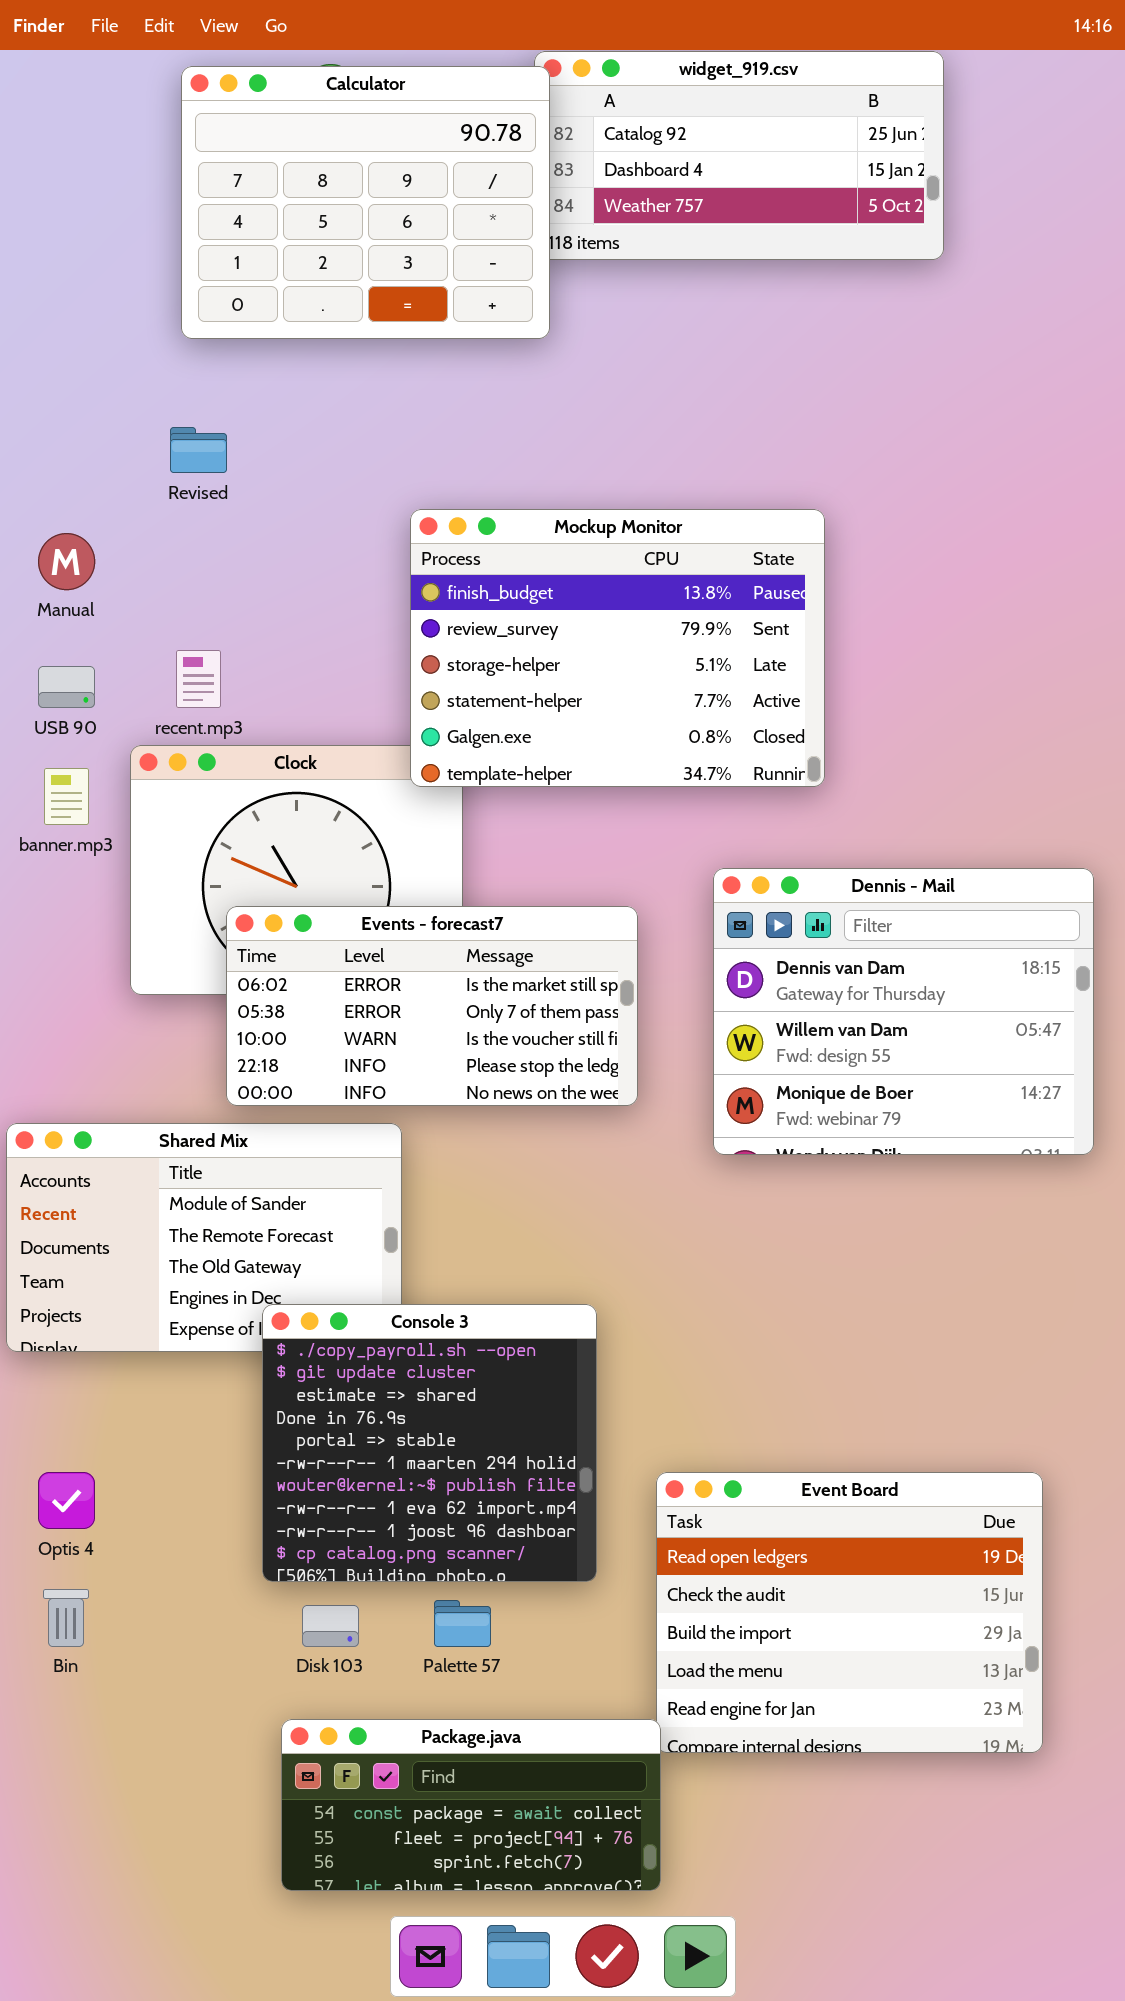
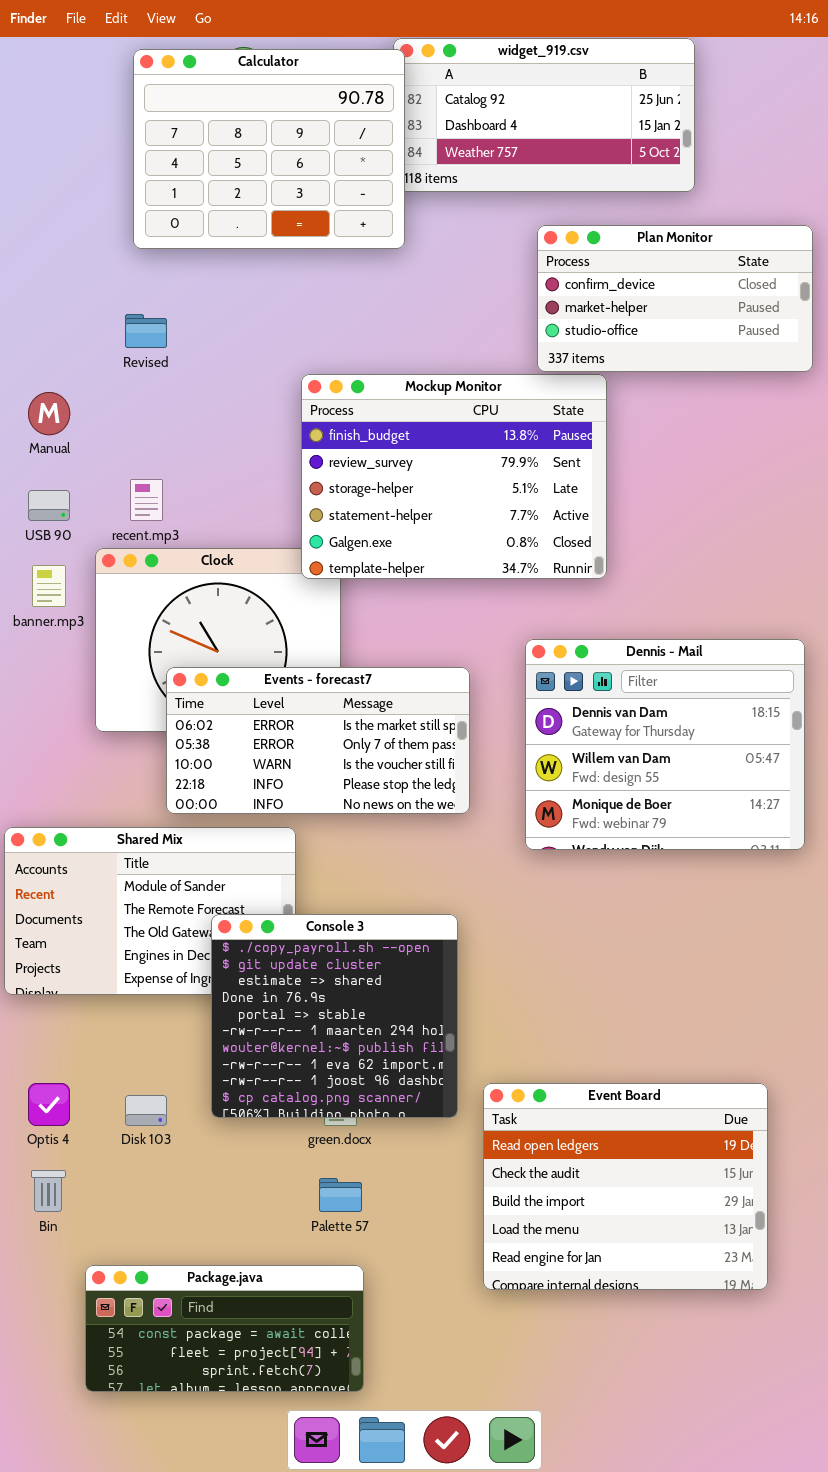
Plan Monitor: none -> [537,225,813,372], opened
Console 3: [262,1304,597,1582] -> [211,914,458,1118], moved
Disk 103: [302,1605,359,1647] -> [125,1095,167,1126], moved
Package.java: [281,1719,661,1891] -> [85,1265,364,1392], moved

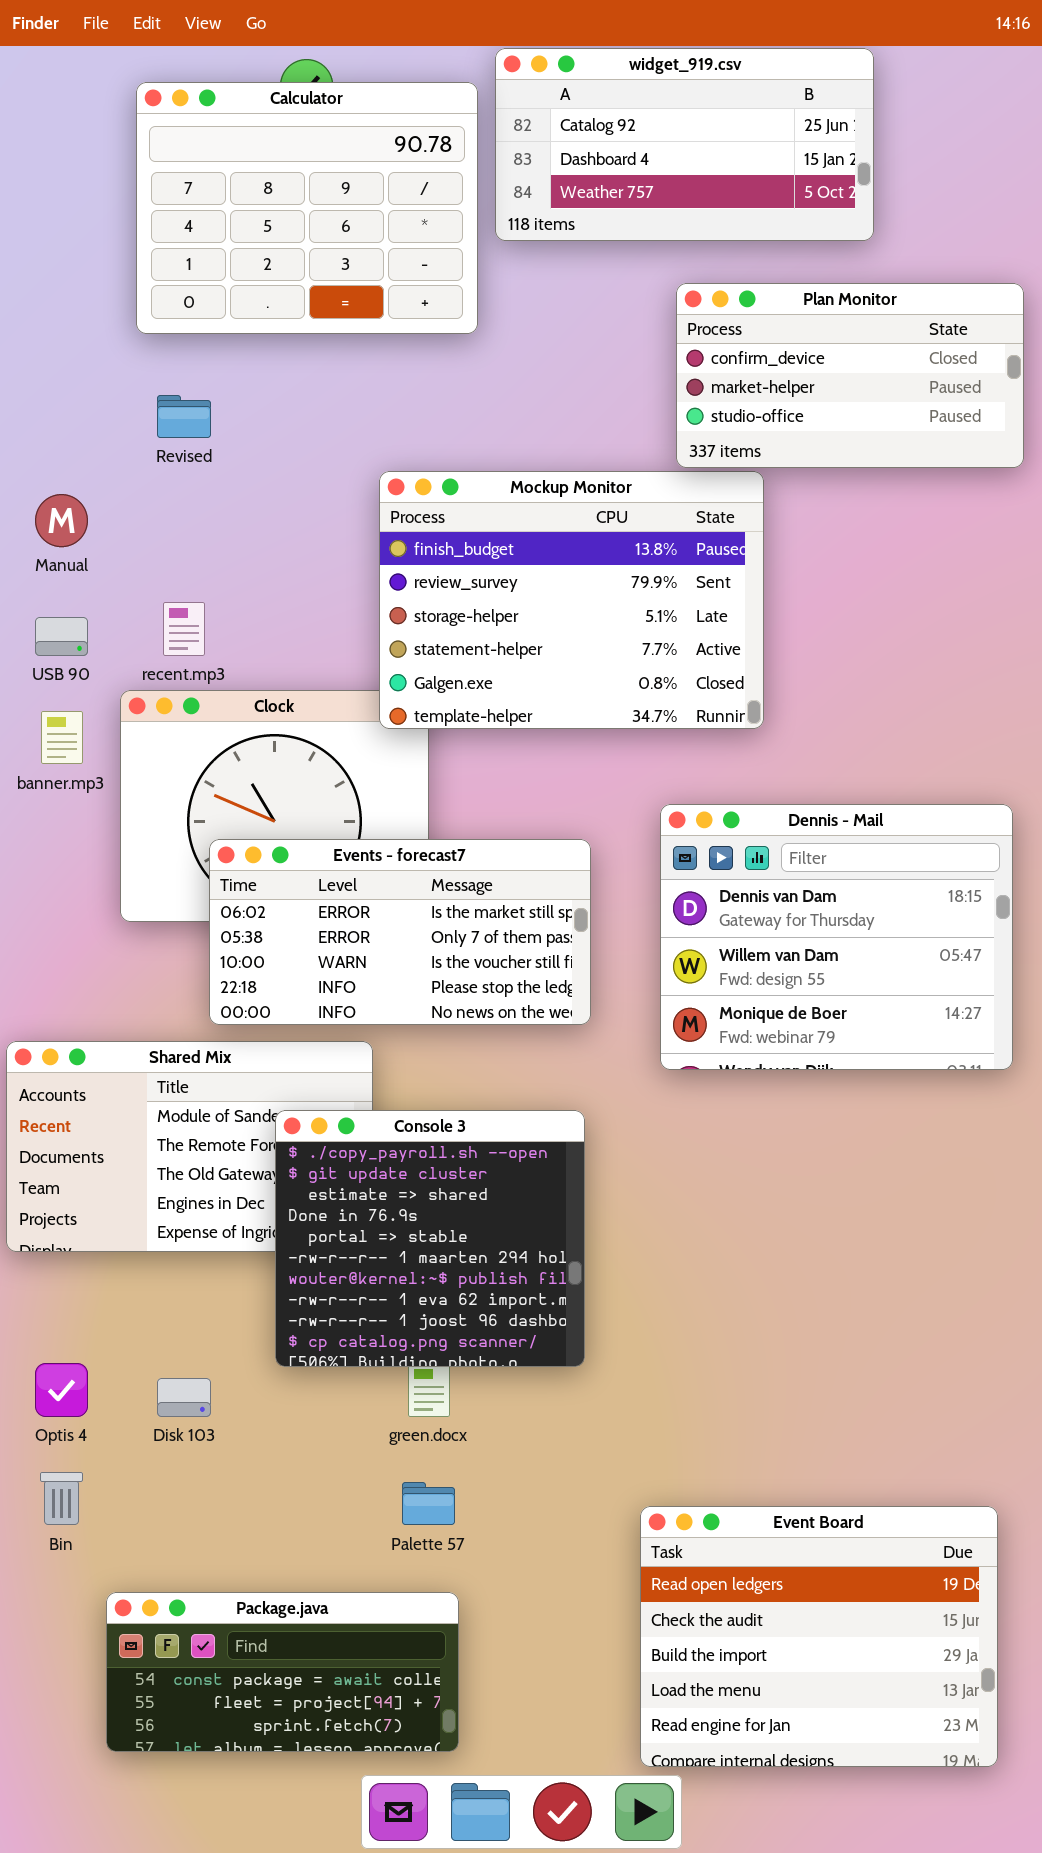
Calculator: [133,49,405,249] -> [136,82,478,334], moved
Console 3: [211,914,458,1118] -> [275,1110,585,1367], moved
Event Board: [483,1083,768,1290] -> [640,1506,998,1767], moved

